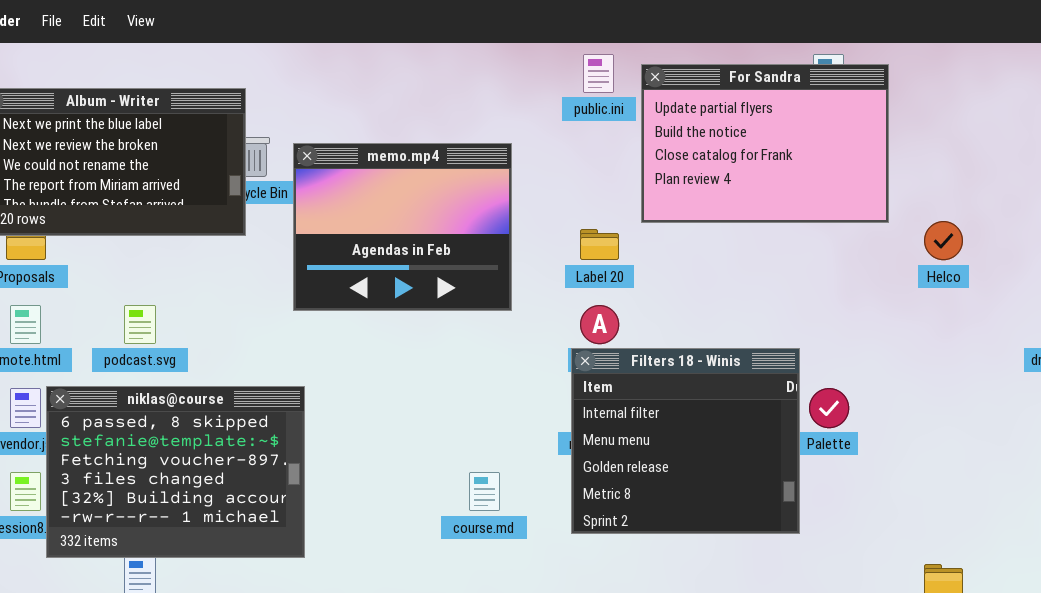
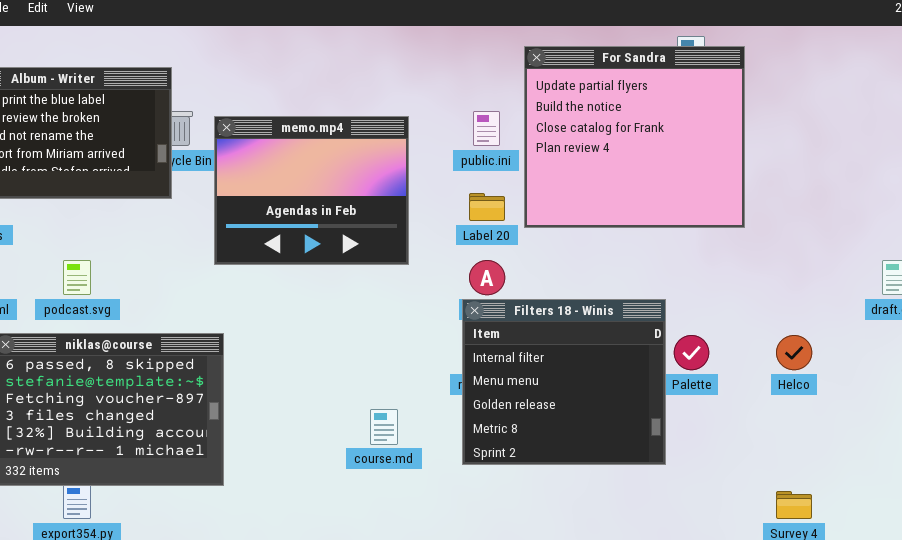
public.ini: [583,54,614,93] -> [473,111,500,146], moved
For Sandra: [641,64,889,223] -> [524,46,745,228], resized
Helco: [924,221,963,260] -> [776,335,812,370], moved

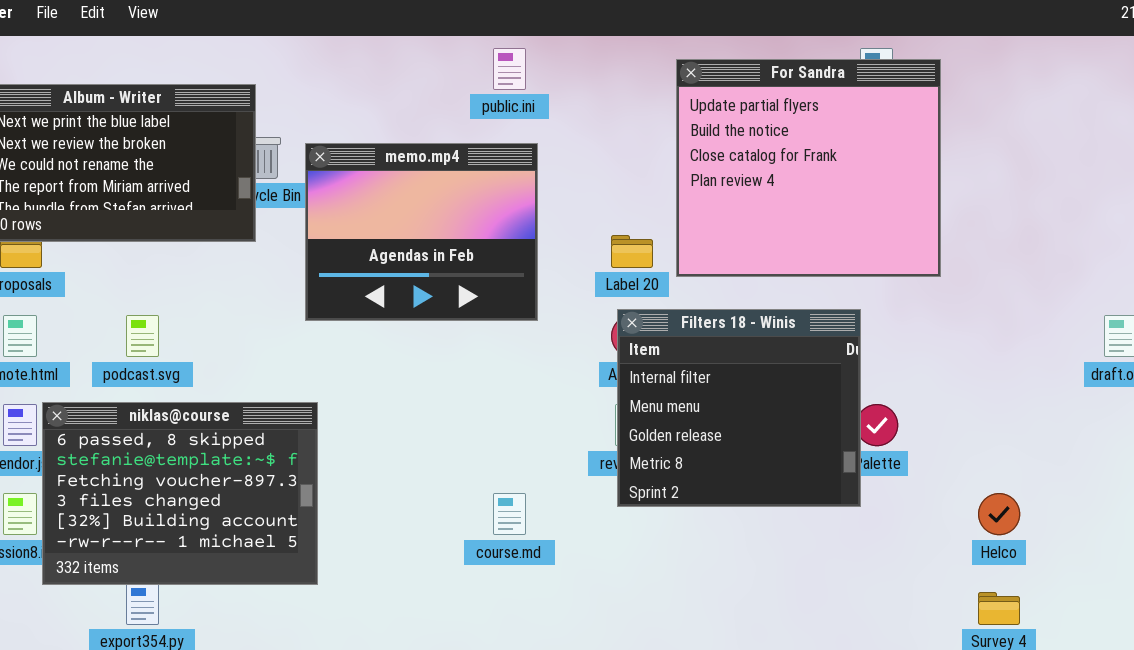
public.ini: [473,111,500,146] -> [493,48,526,90], moved
Filters 18 - Winis: [462,299,666,465] -> [617,309,861,507], moved
Helco: [776,335,812,370] -> [978,493,1020,535], moved

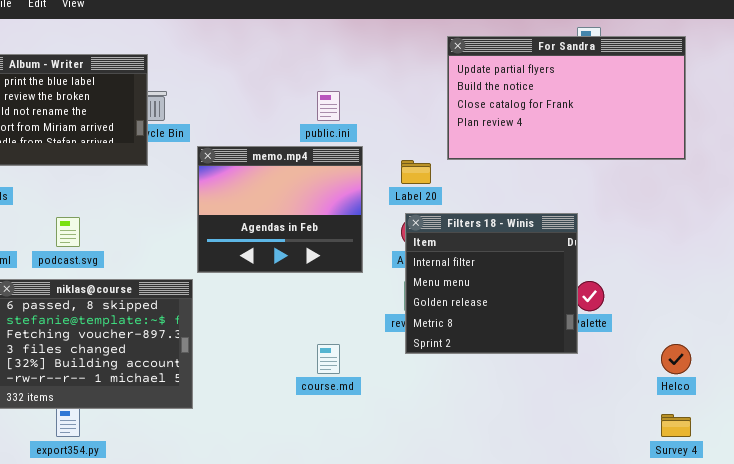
public.ini: [493,48,526,90] -> [317,91,340,121], moved
For Sandra: [676,59,941,277] -> [447,36,686,160], resized
memo.mp4: [305,143,538,321] -> [197,146,363,273], moved

